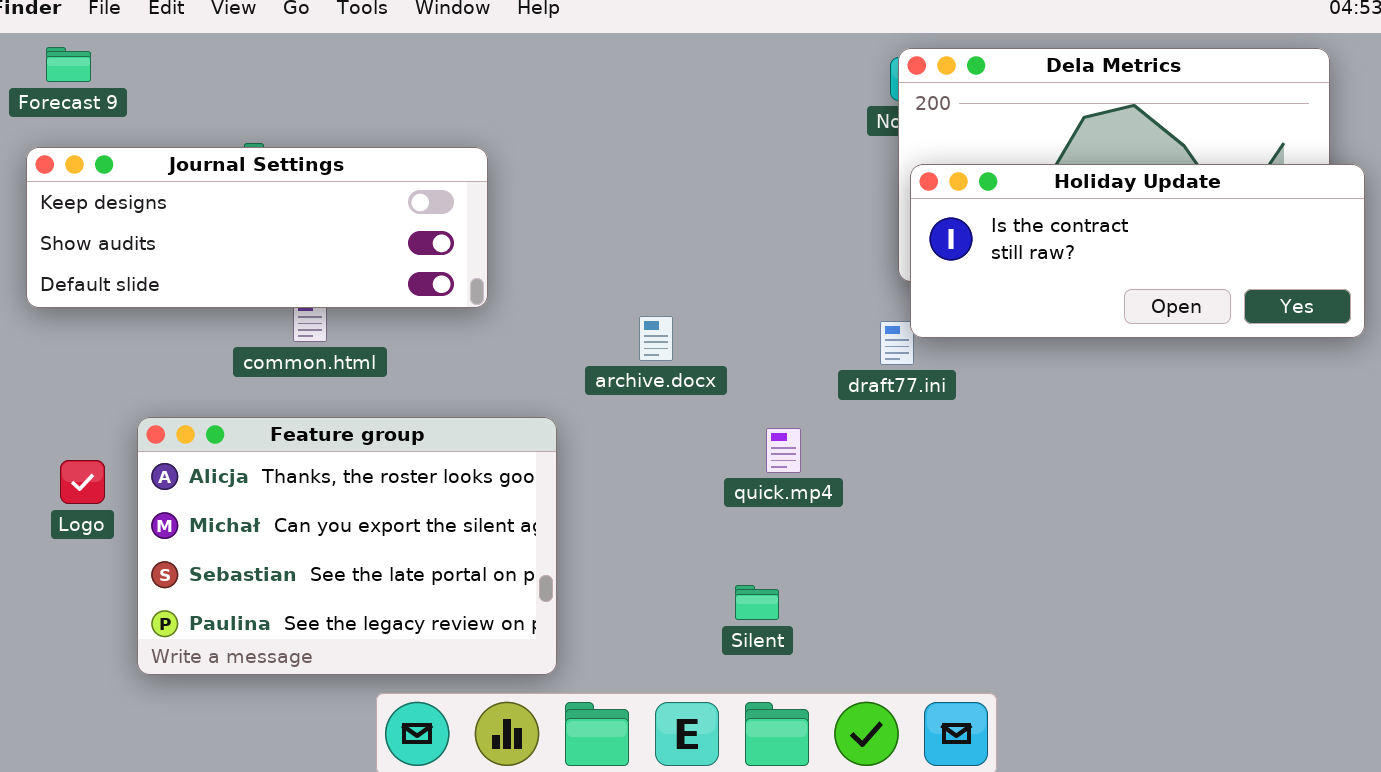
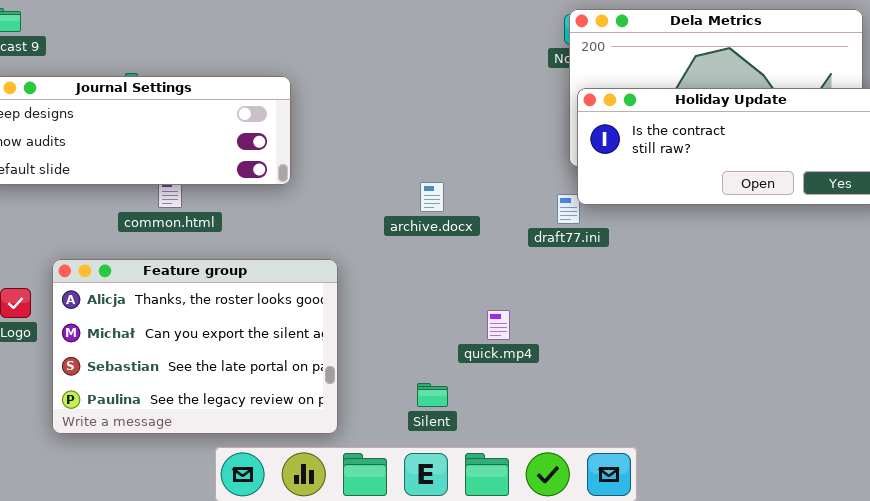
archive.docx: [639,316,673,361] -> [420,182,444,212], moved
quick.mp4: [766,428,801,473] -> [487,310,510,340], moved
Silent: [735,585,779,620] -> [417,383,448,407], moved

